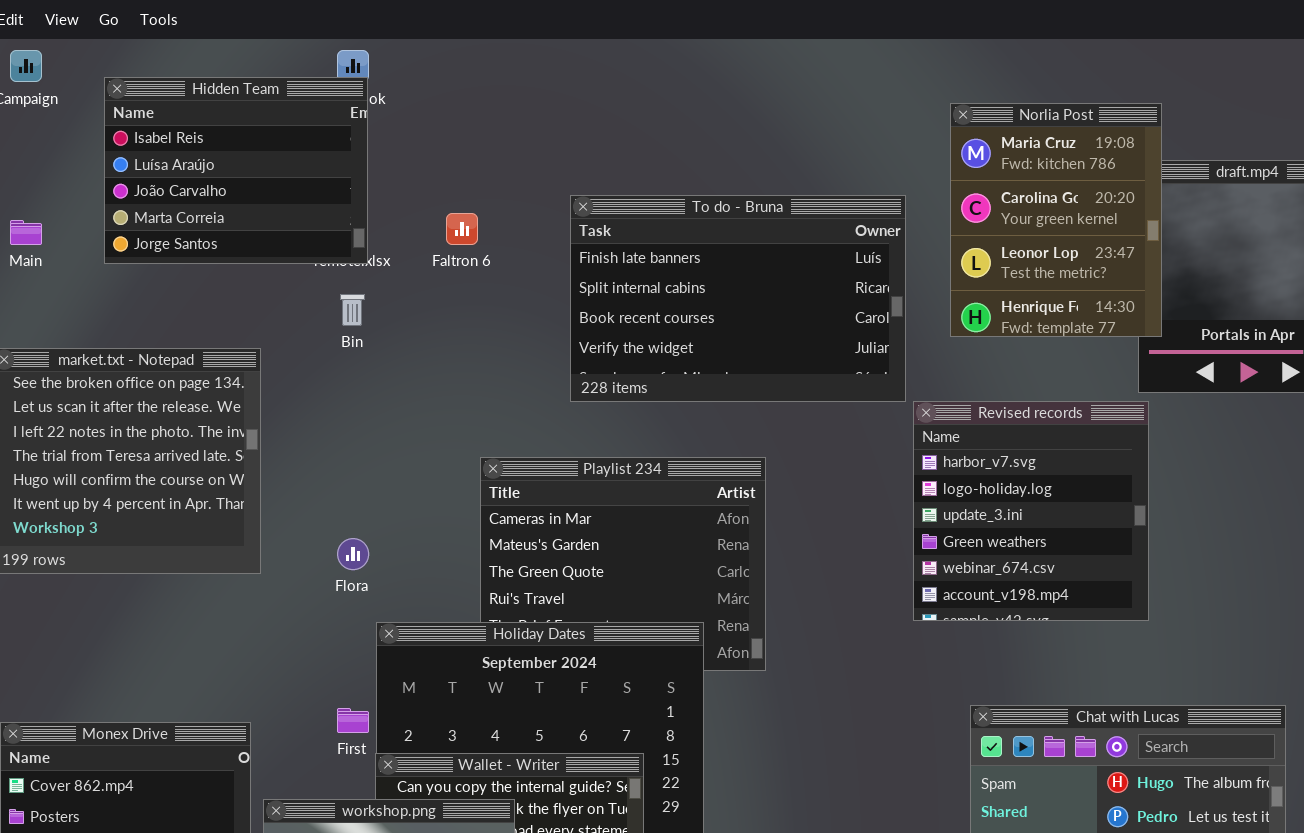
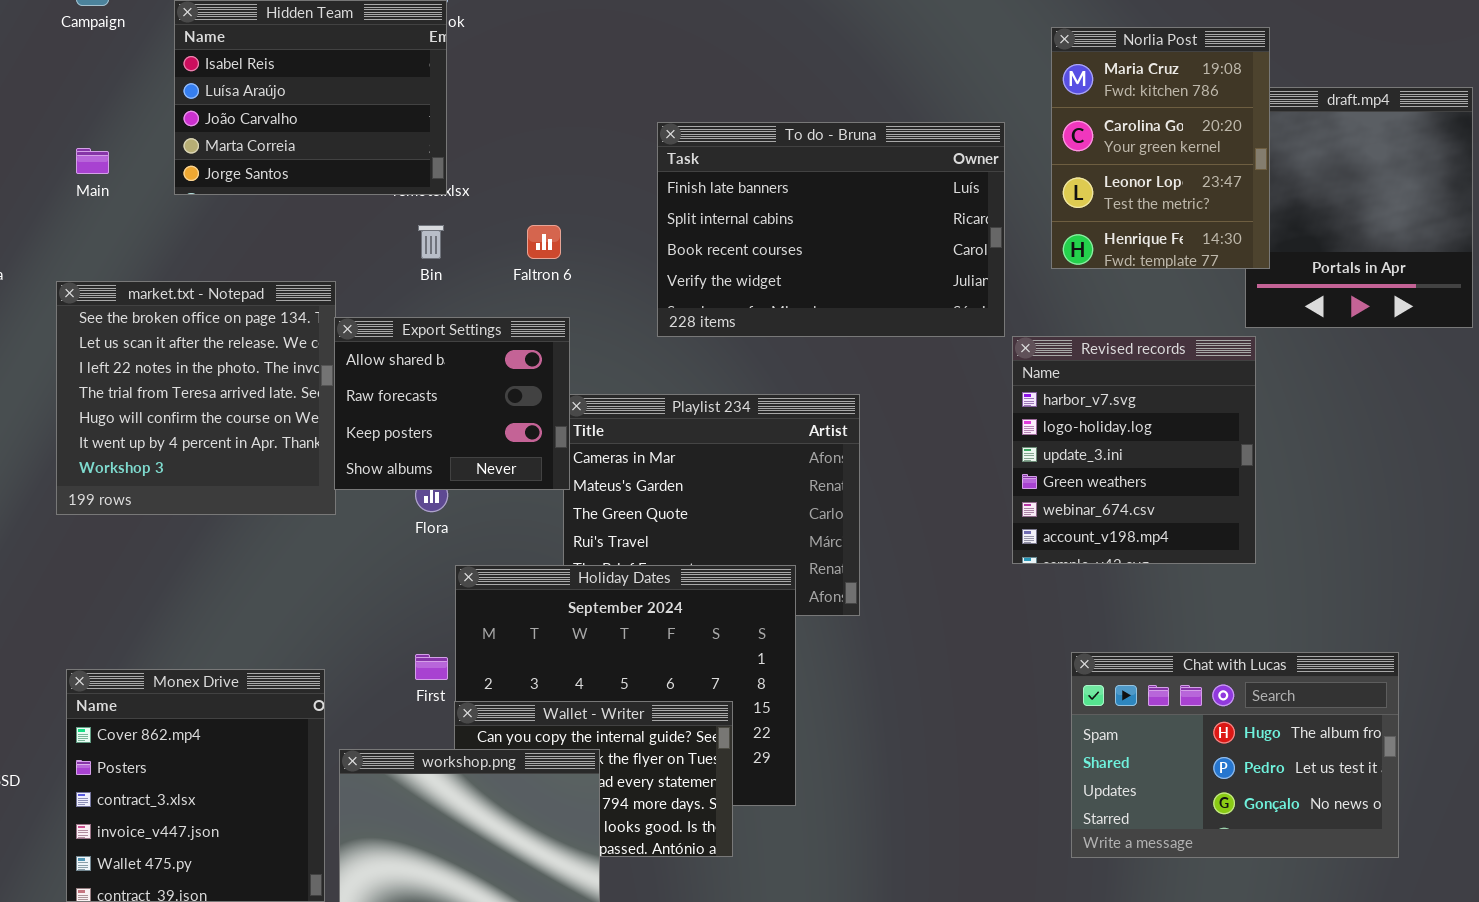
Faltron 6: [446,213,478,245] -> [527,225,561,259], moved
Export Settings: none -> [334,317,570,490], opened

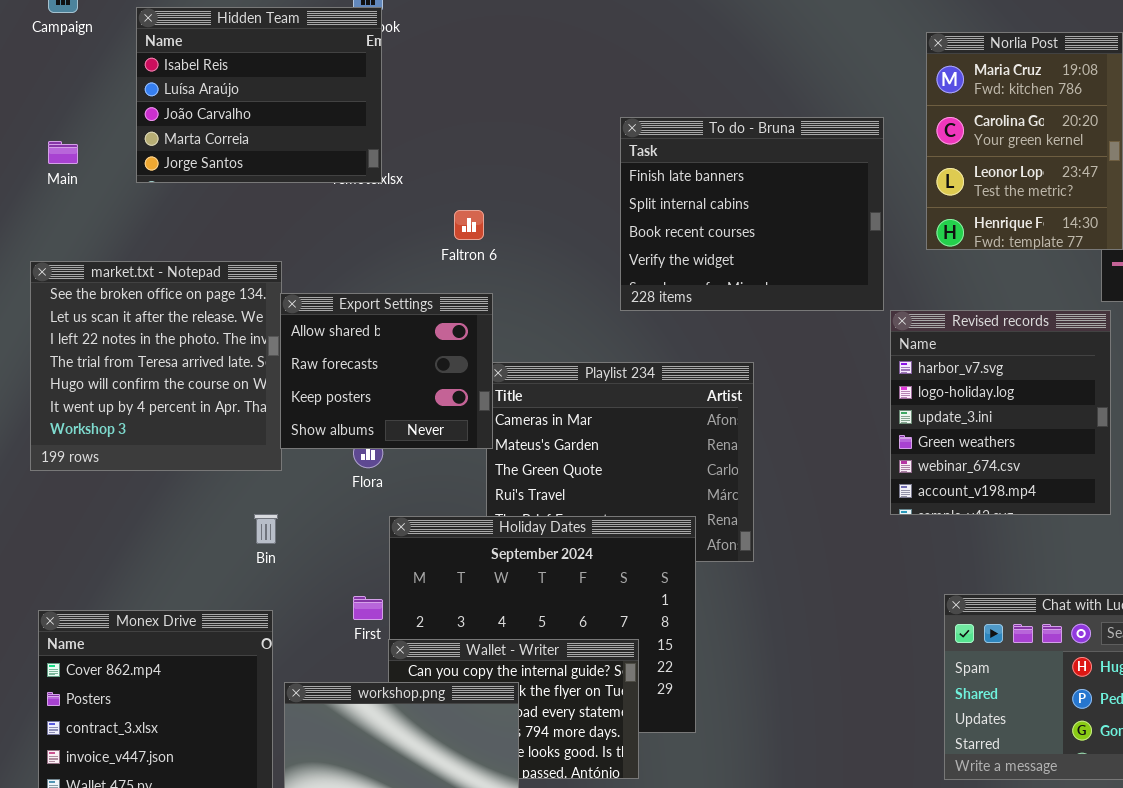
To do - Bruna: [657,122,1005,337] -> [620,117,884,311], resized
Bin: [418,225,444,259] -> [254,514,278,544], moved

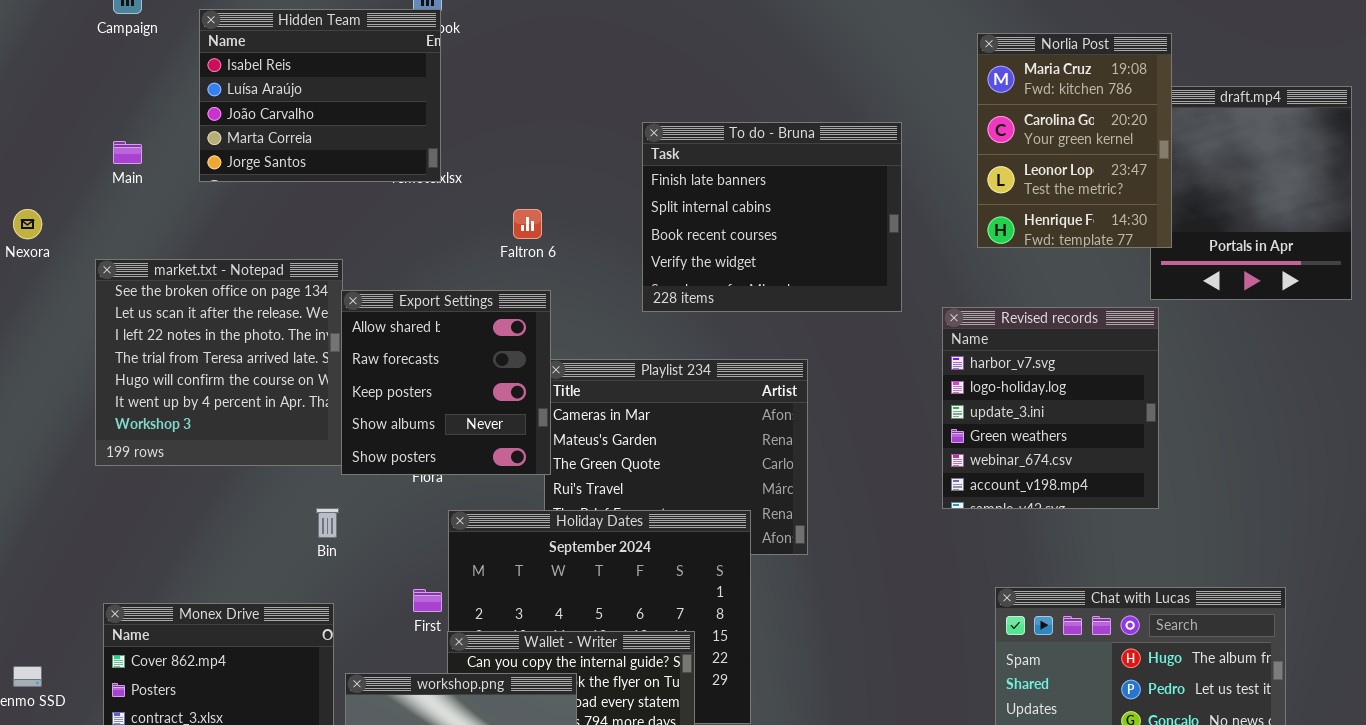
To do - Bruna: [620,117,884,311] -> [642,122,902,312], moved
Export Settings: [280,293,493,449] -> [341,290,551,475], resized

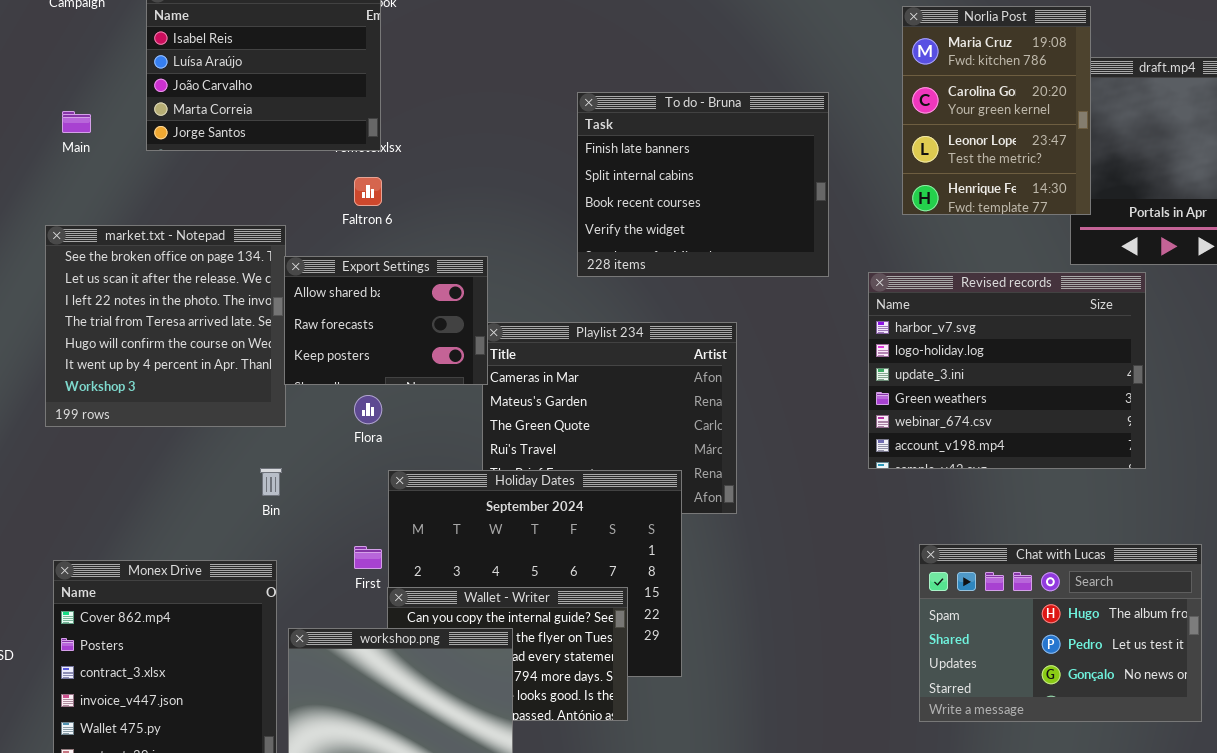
Faltron 6: [513,209,542,239] -> [354,177,382,206], moved
Export Settings: [341,290,551,475] -> [284,256,488,385], resized
Revised records: [942,307,1159,509] -> [868,272,1146,469], resized

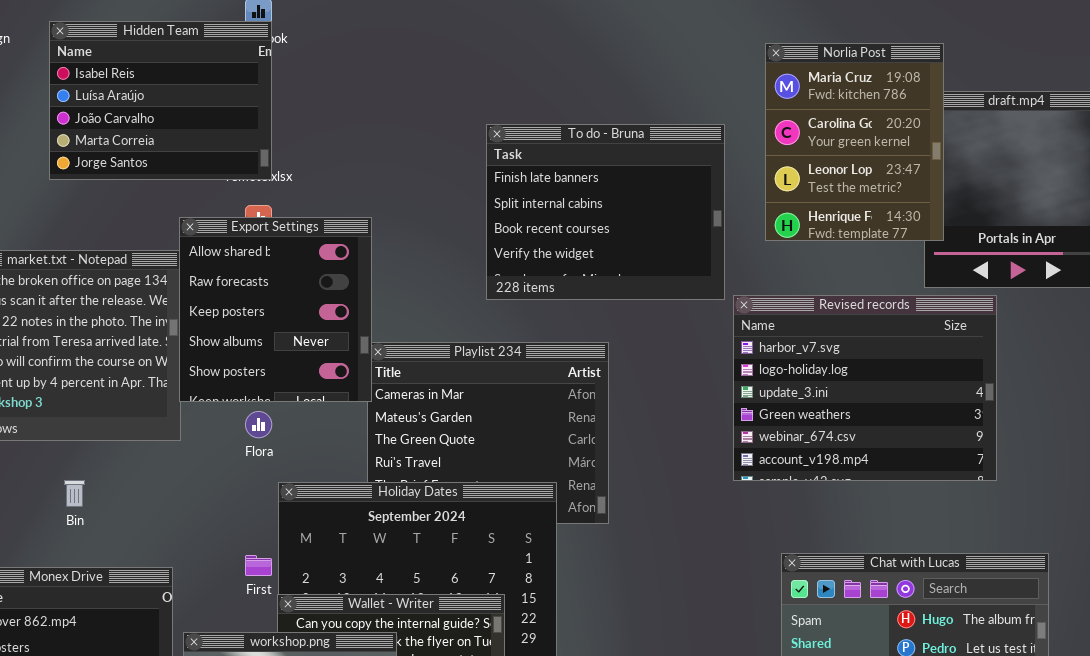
To do - Bruna: [577,92,829,277] -> [486,124,725,300], moved
Export Settings: [284,256,488,385] -> [179,217,372,402], resized
Bin: [260,468,282,496] -> [64,480,85,507], moved

